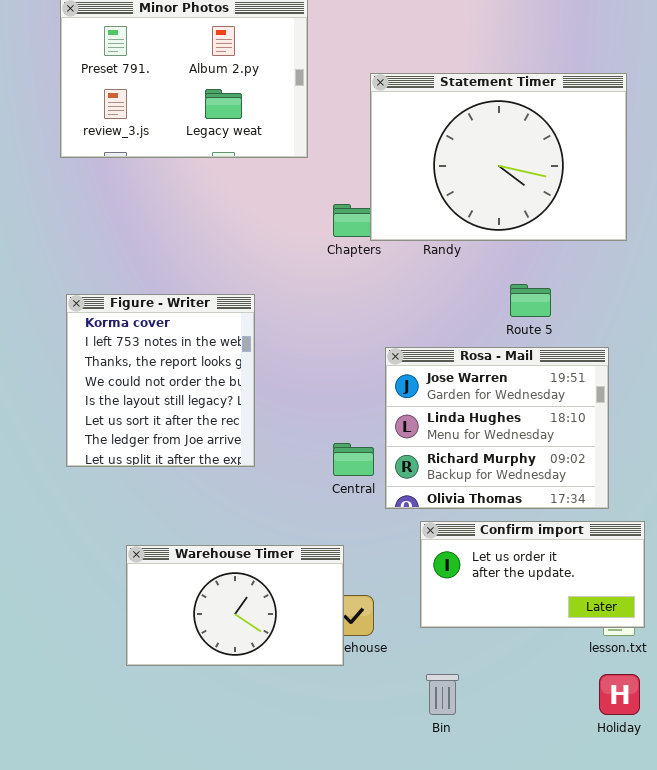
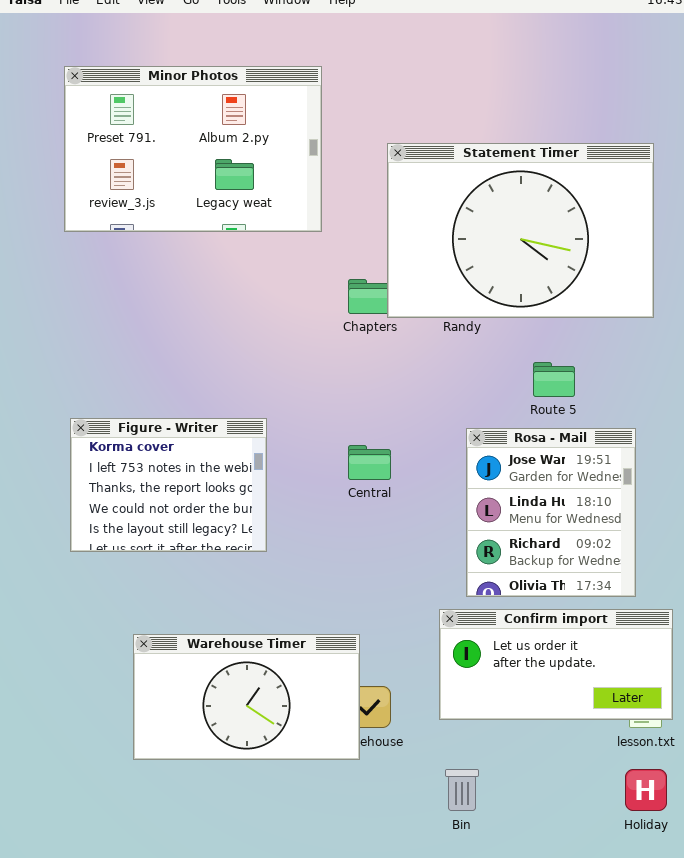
Figure - Writer: [66,294,255,467] -> [70,418,267,552], resized
Rosa - Mail: [385,347,609,509] -> [466,428,636,597], resized
Central: [333,443,374,476] -> [348,445,391,480], moved

